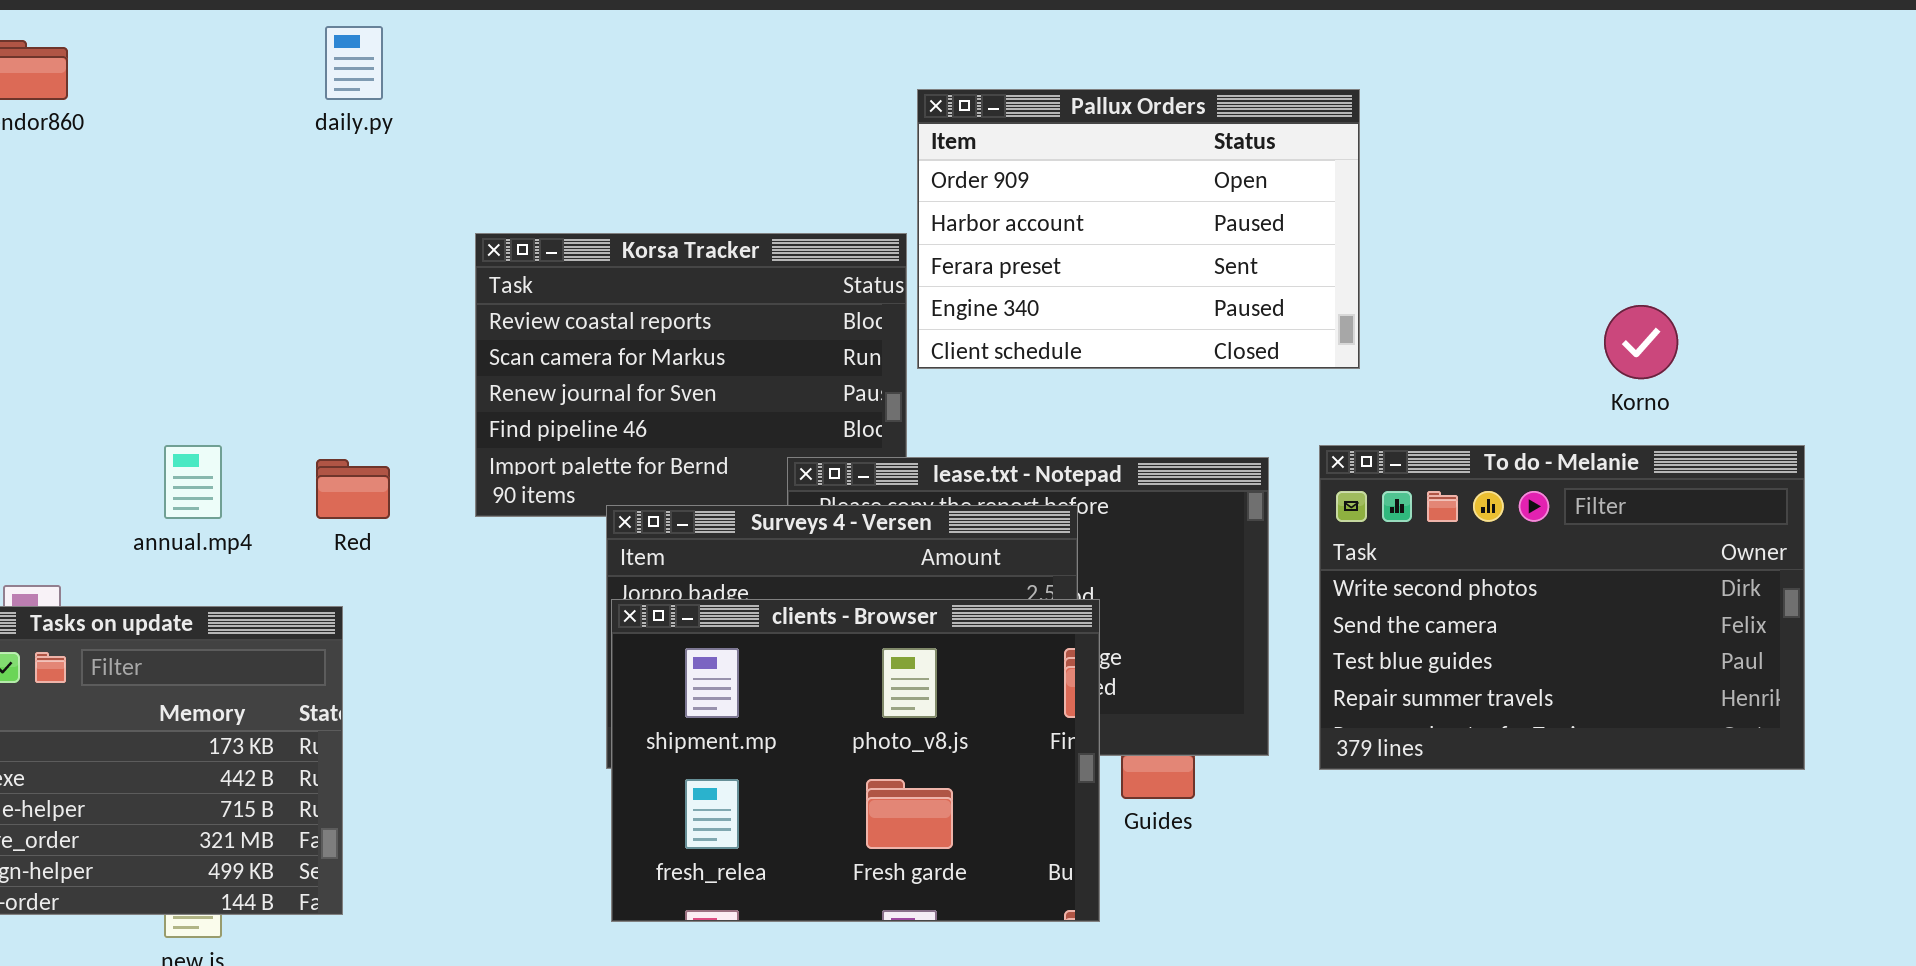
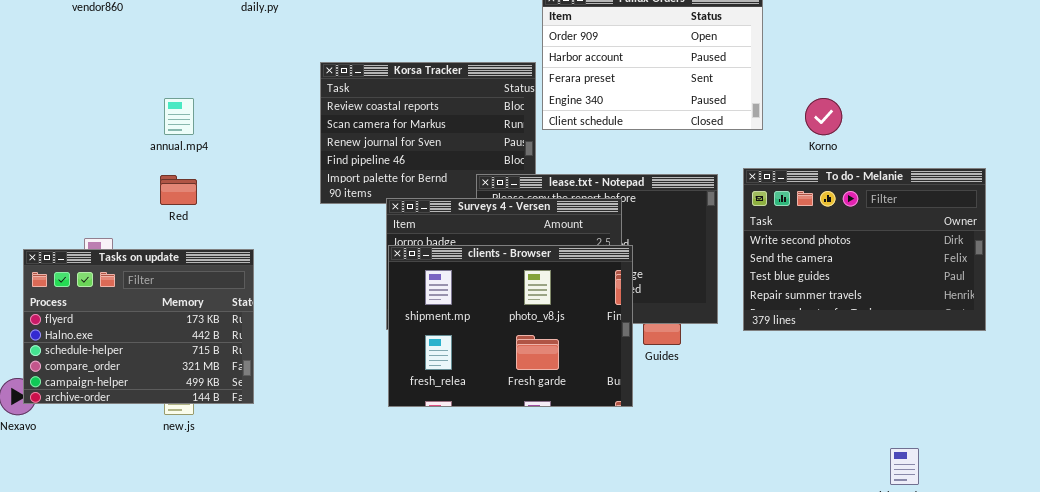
Korno: [1604,305,1678,379] -> [805,98,842,135], moved
annual.mp4: [164,445,222,519] -> [164,98,194,135], moved
Red: [316,459,390,519] -> [160,175,197,205], moved

